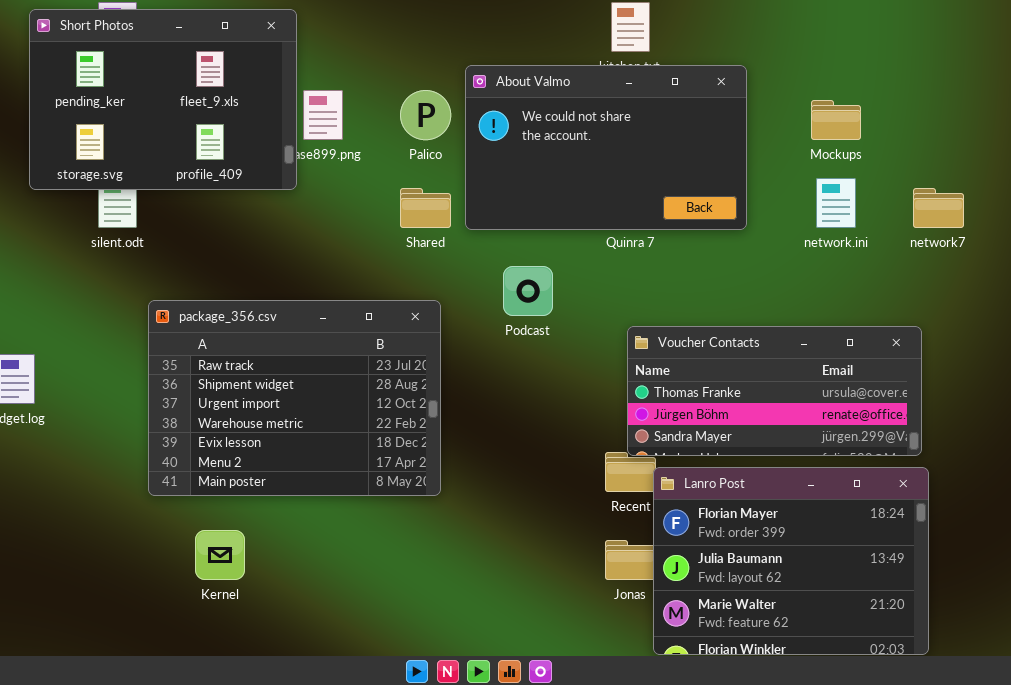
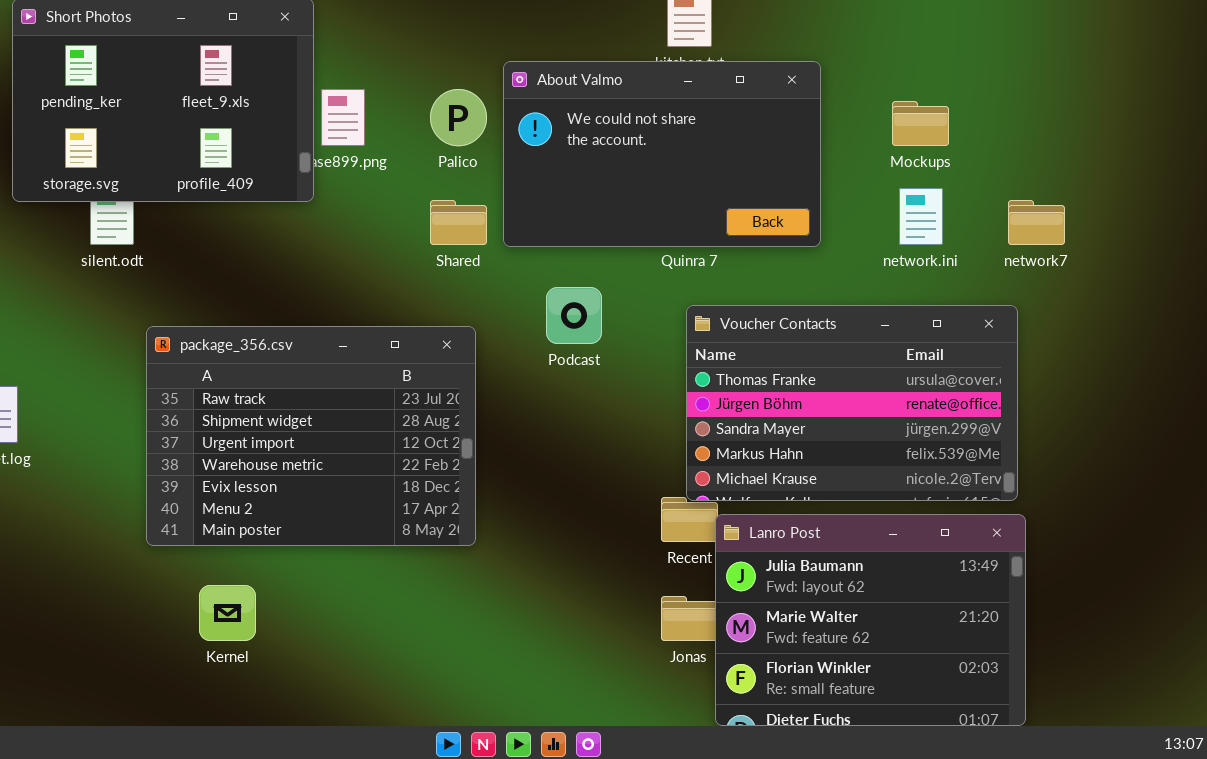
Voucher Contacts: [627,326,922,456] -> [686,305,1018,501], resized
Lanro Post: [653,467,929,655] -> [715,514,1026,726], scrolled down 1 row

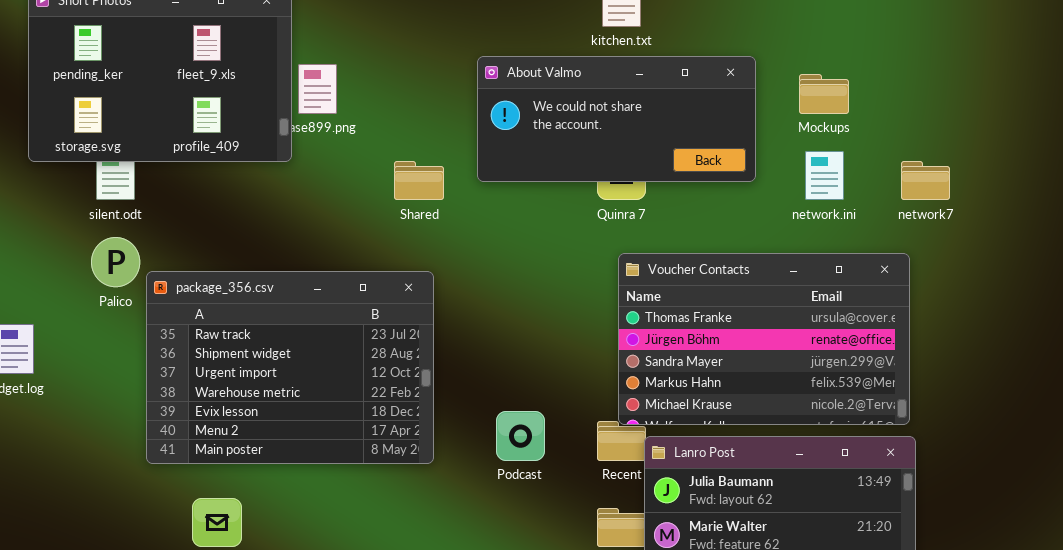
About Valmo: [503,61,821,247] -> [477,56,756,182], moved, resized
Palico: [430,89,487,146] -> [91,237,140,287], moved
Podcast: [546,287,602,344] -> [496,411,545,461], moved

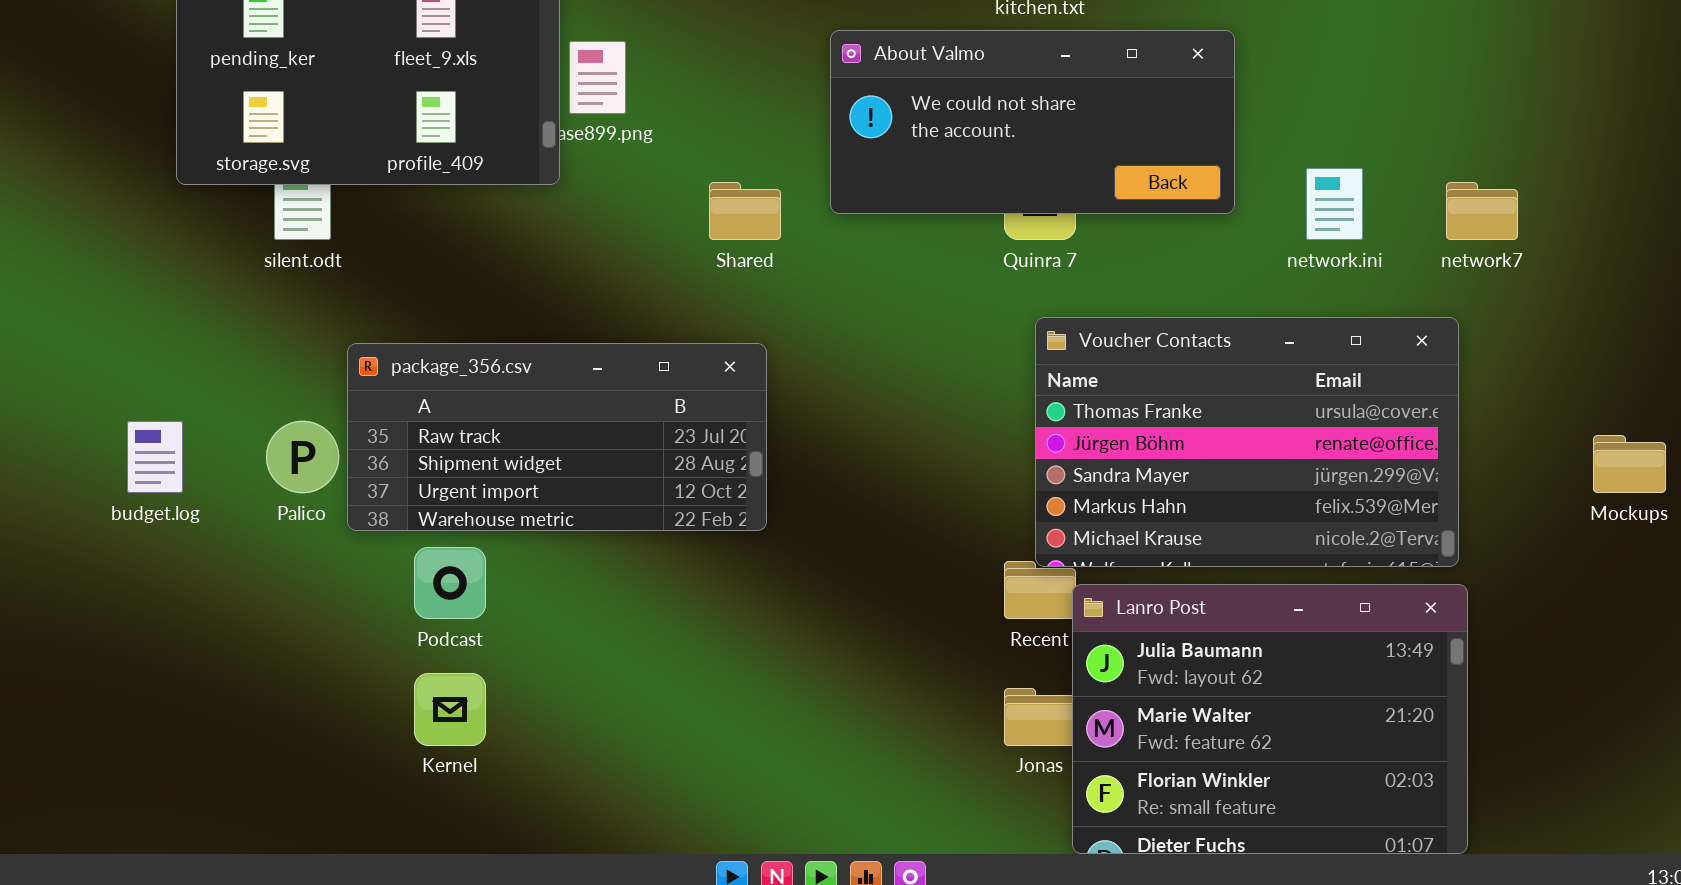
Mockups: [799,74,849,114] -> [1593,435,1666,493], moved
Palico: [91,237,140,287] -> [266,421,339,493], moved
package_356.csv: [146,271,434,464] -> [347,343,767,531], resized
Podcast: [496,411,545,461] -> [414,547,486,619], moved

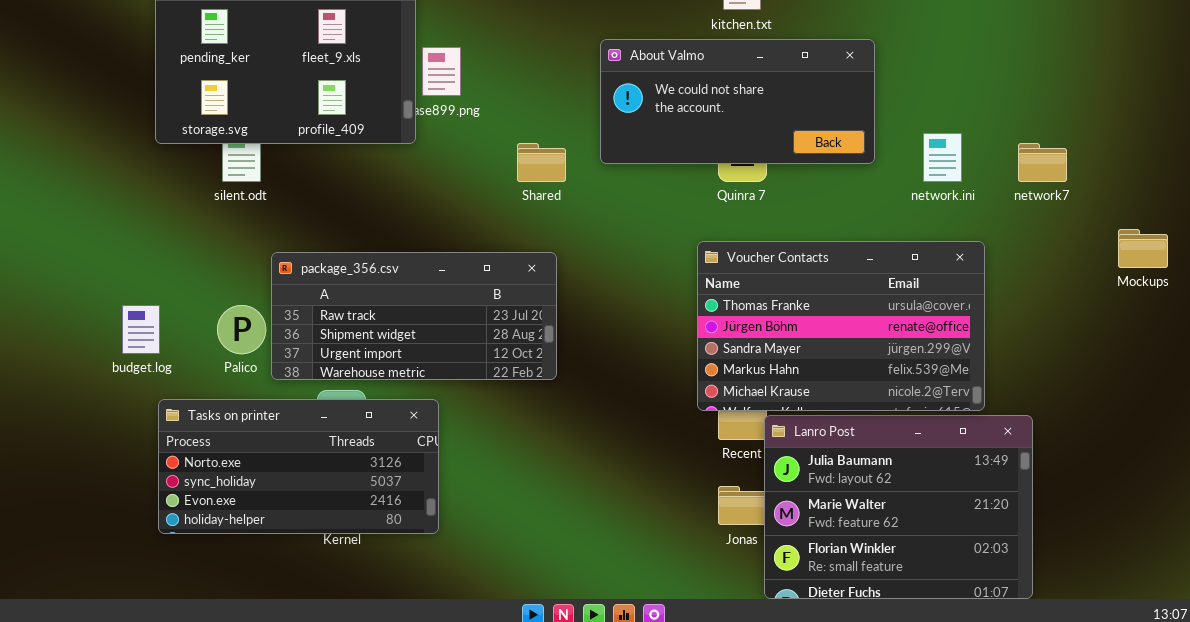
Voucher Contacts: [1035,317,1459,567] -> [697,241,985,411], moved
Mockups: [1593,435,1666,493] -> [1118,229,1168,268], moved
Tasks on printer: none -> [158,399,439,534], opened

